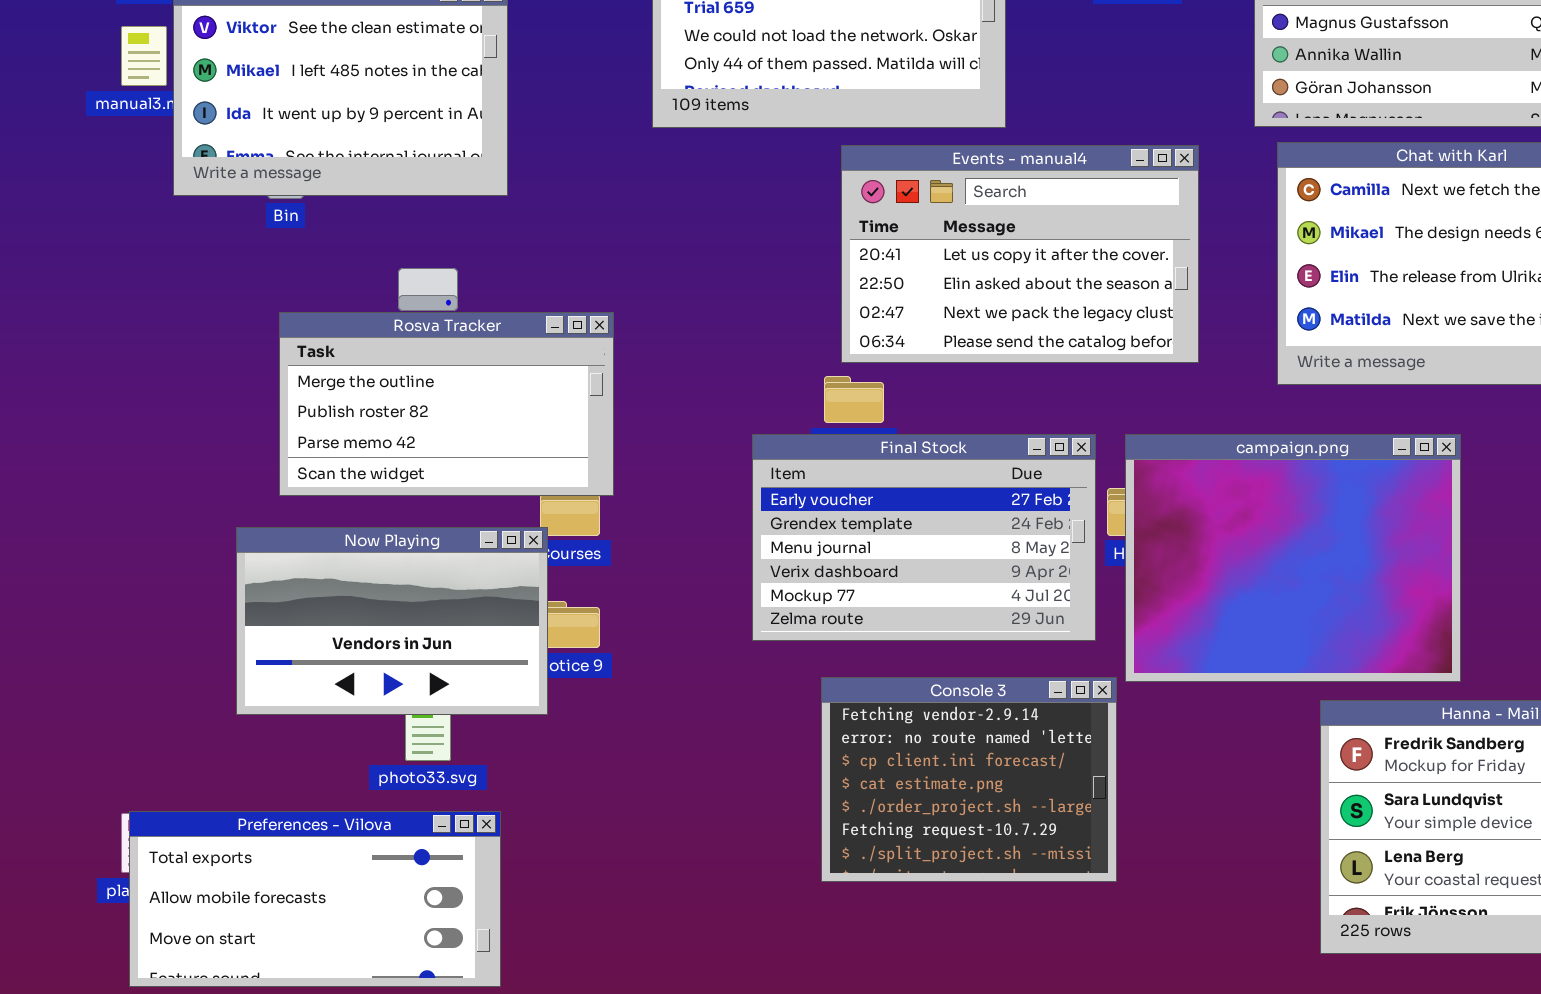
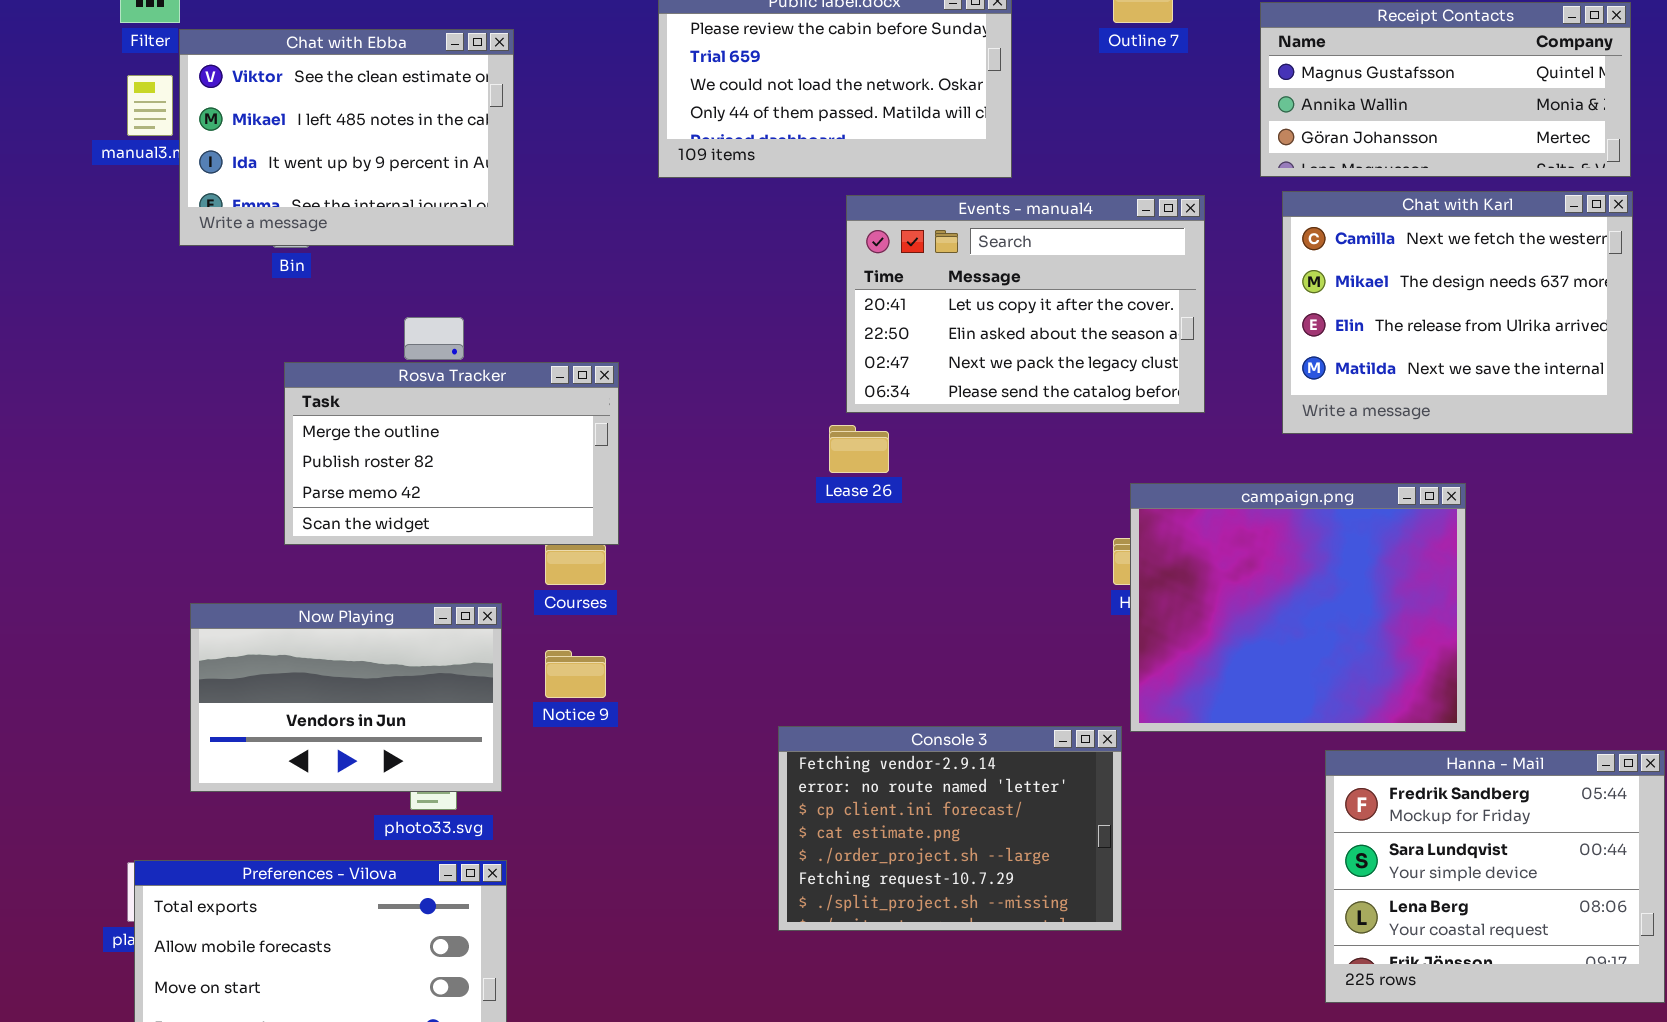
Final Stock: [752,434,1096,641] -> none, closed
Now Playing: [236,527,548,715] -> [190,603,502,792], moved
Console 3: [821,677,1117,882] -> [778,726,1122,931], resized

